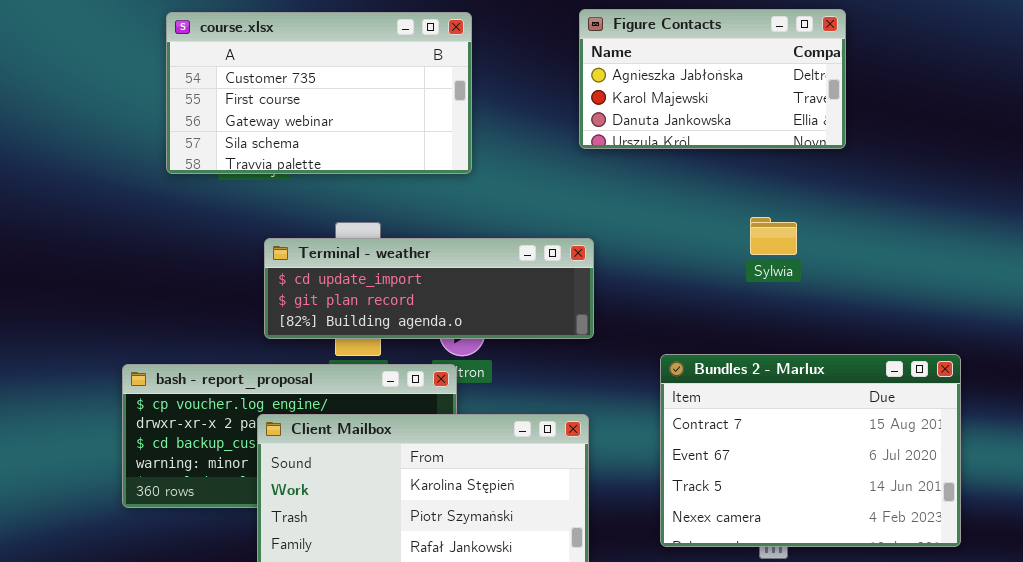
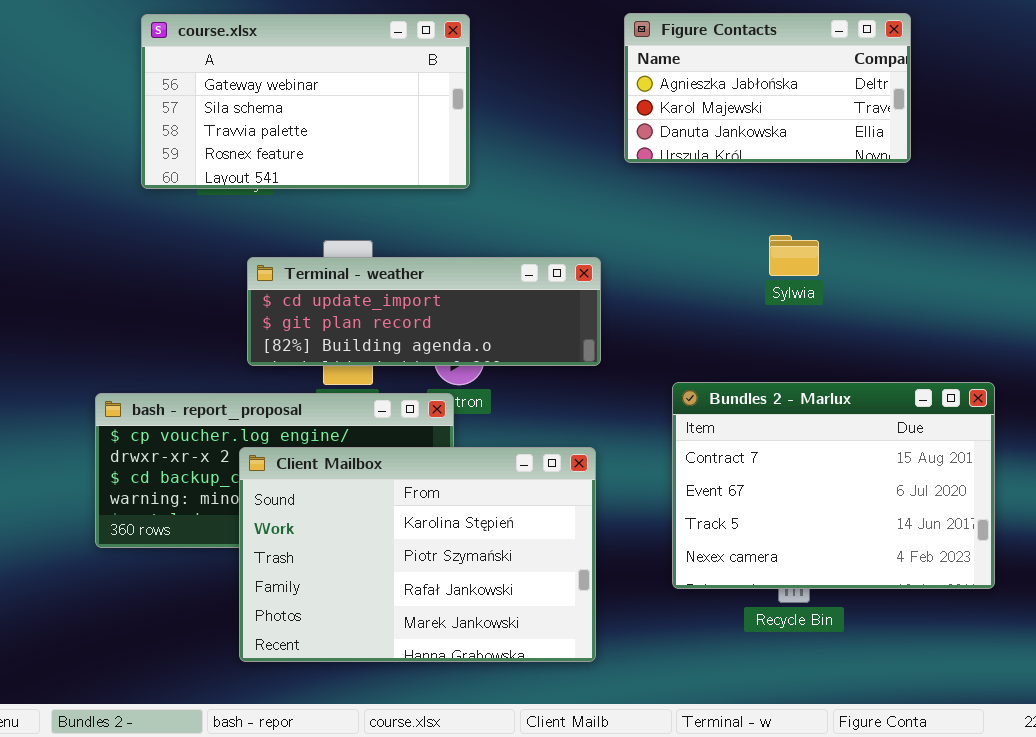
Figure Contacts: [579,9,846,149] -> [624,13,911,163], moved
course.xlsx: [166,12,472,174] -> [141,14,470,189], scrolled down 2 rows

